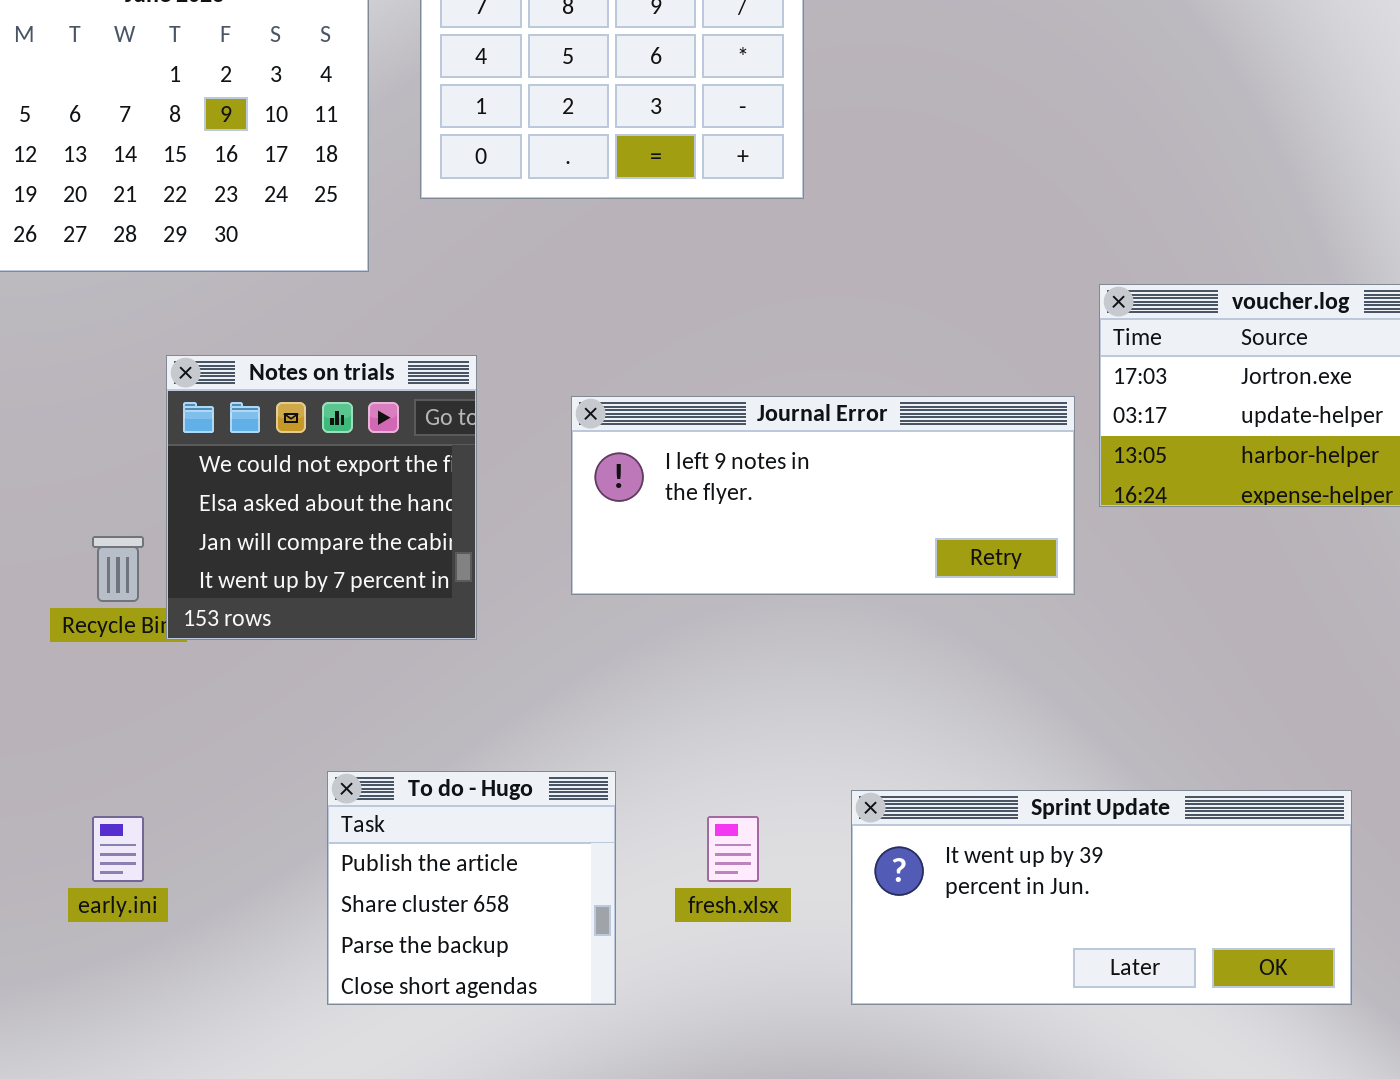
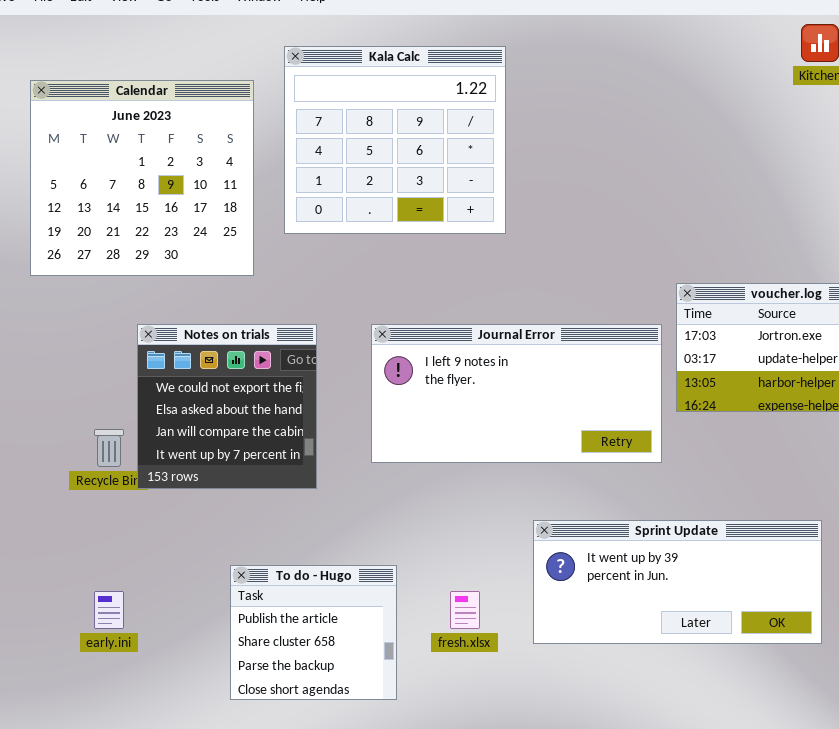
Journal Error: [571,396,1075,595] -> [371,324,662,463], resized
Sprint Update: [851,790,1352,1005] -> [533,520,822,644], moved

